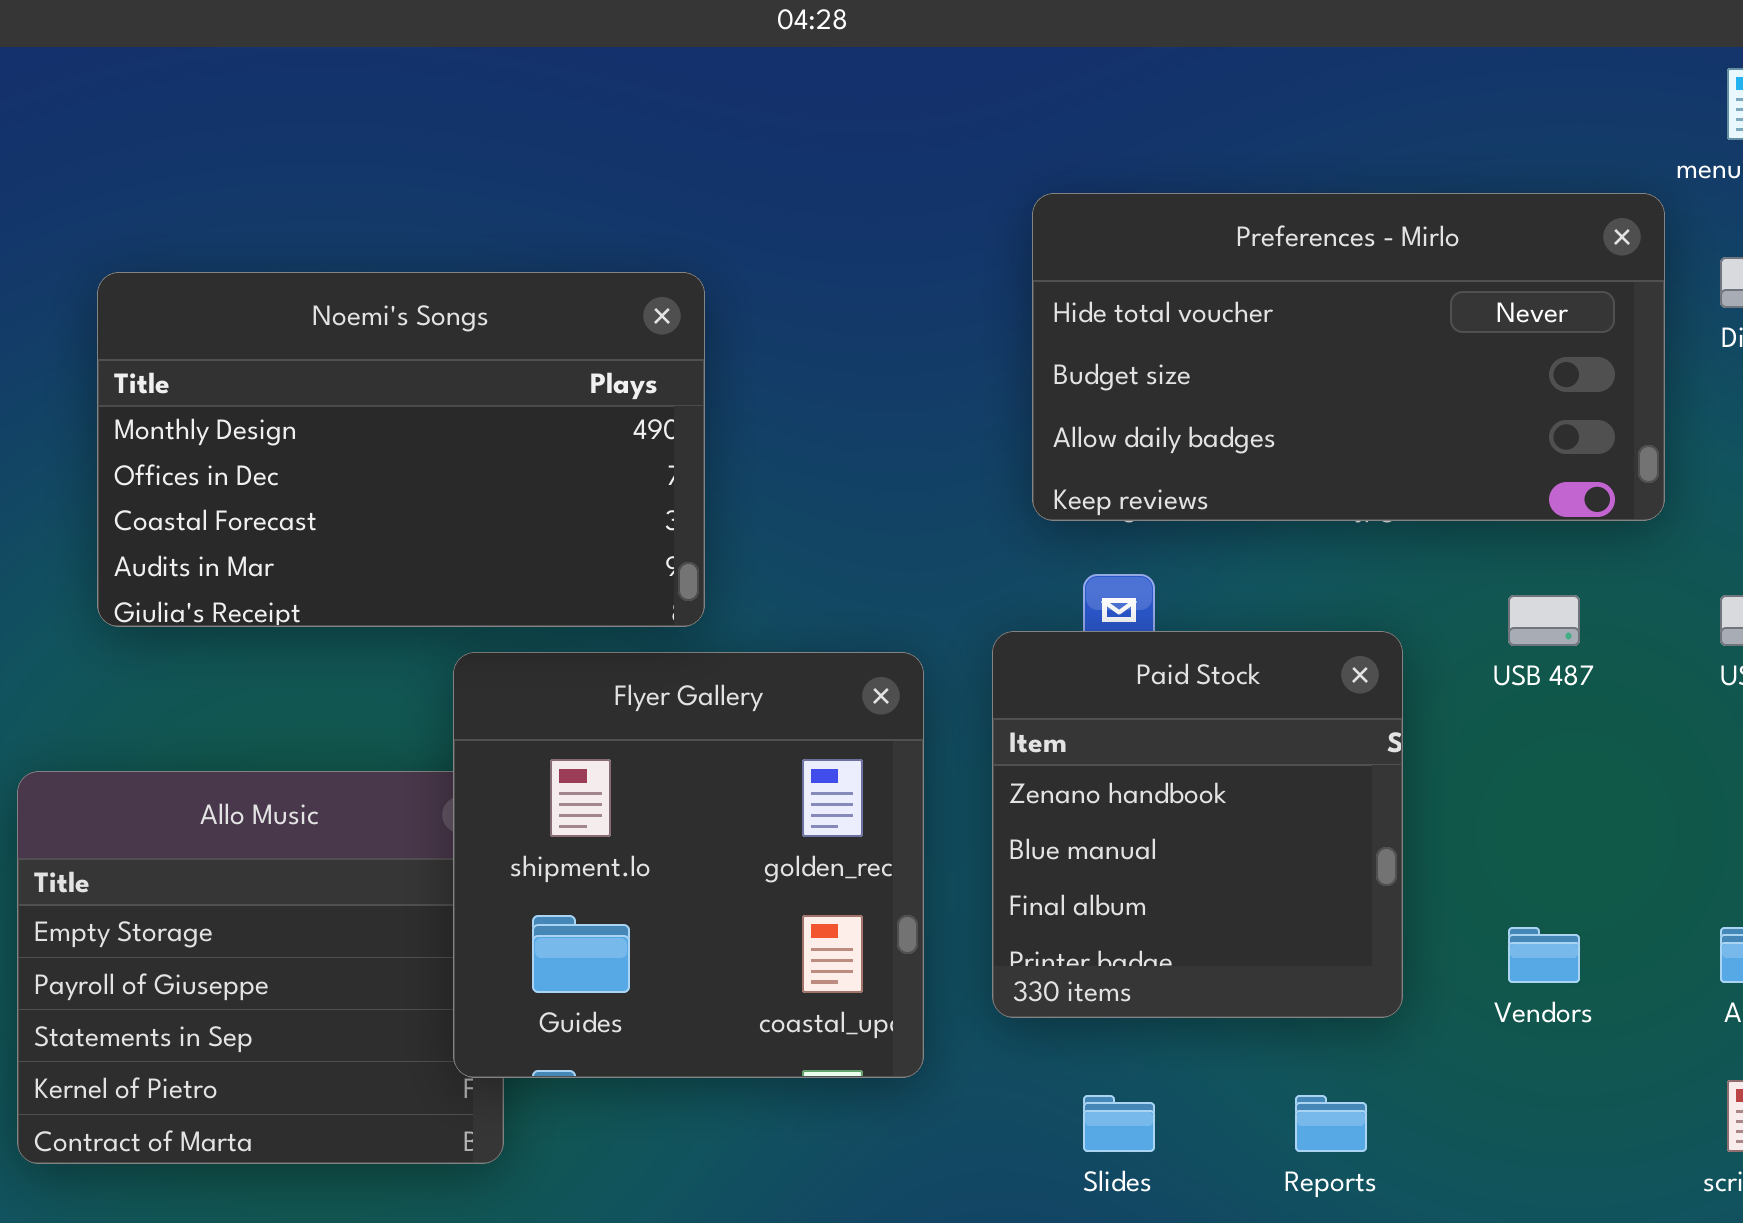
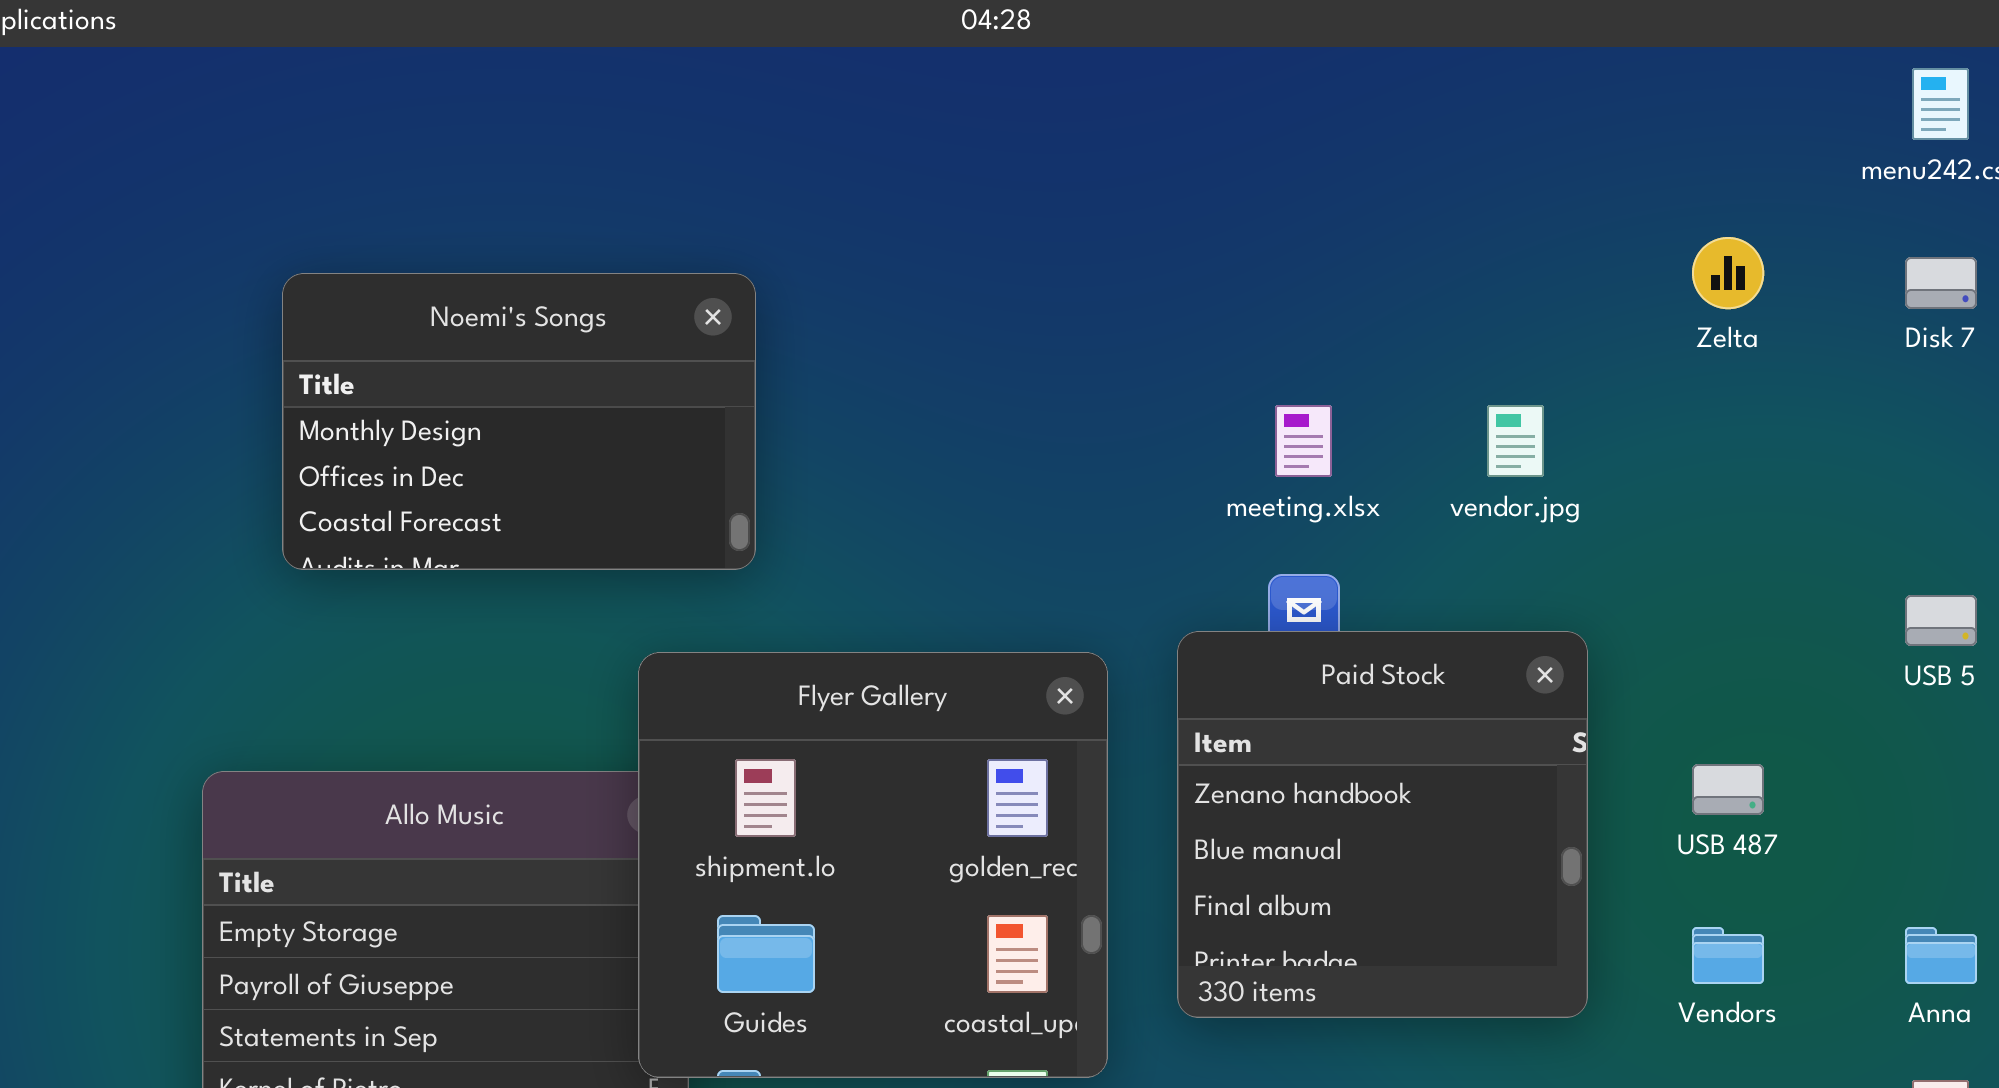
Preferences - Mirlo: [1032,193,1665,521] -> none, closed
Noemi's Songs: [97,272,705,627] -> [282,273,756,570], resized
USB 487: [1508,595,1580,646] -> [1692,764,1764,815], moved

